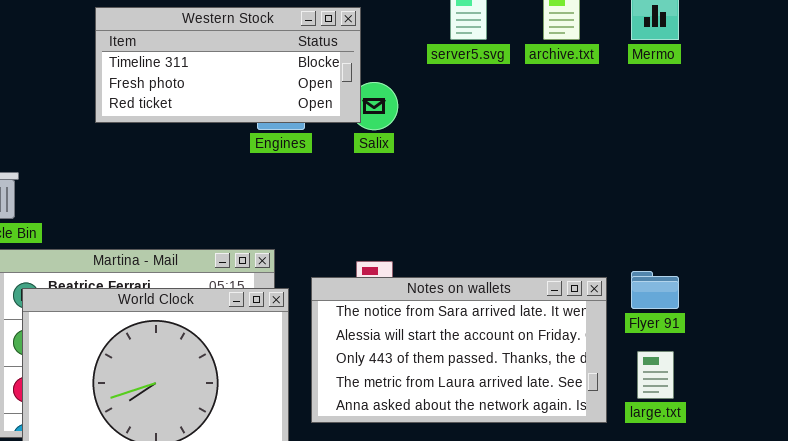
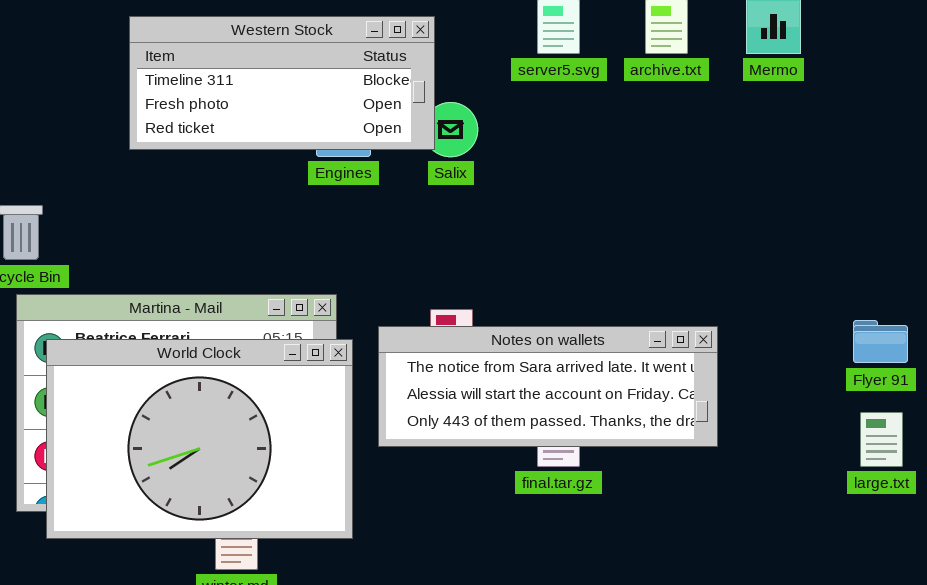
Flyer 91: [631,271,679,309] -> [853,320,908,363], moved
Notes on wallets: [311,277,607,423] -> [378,326,718,447], resized
large.txt: [637,351,674,399] -> [860,412,903,467], moved

